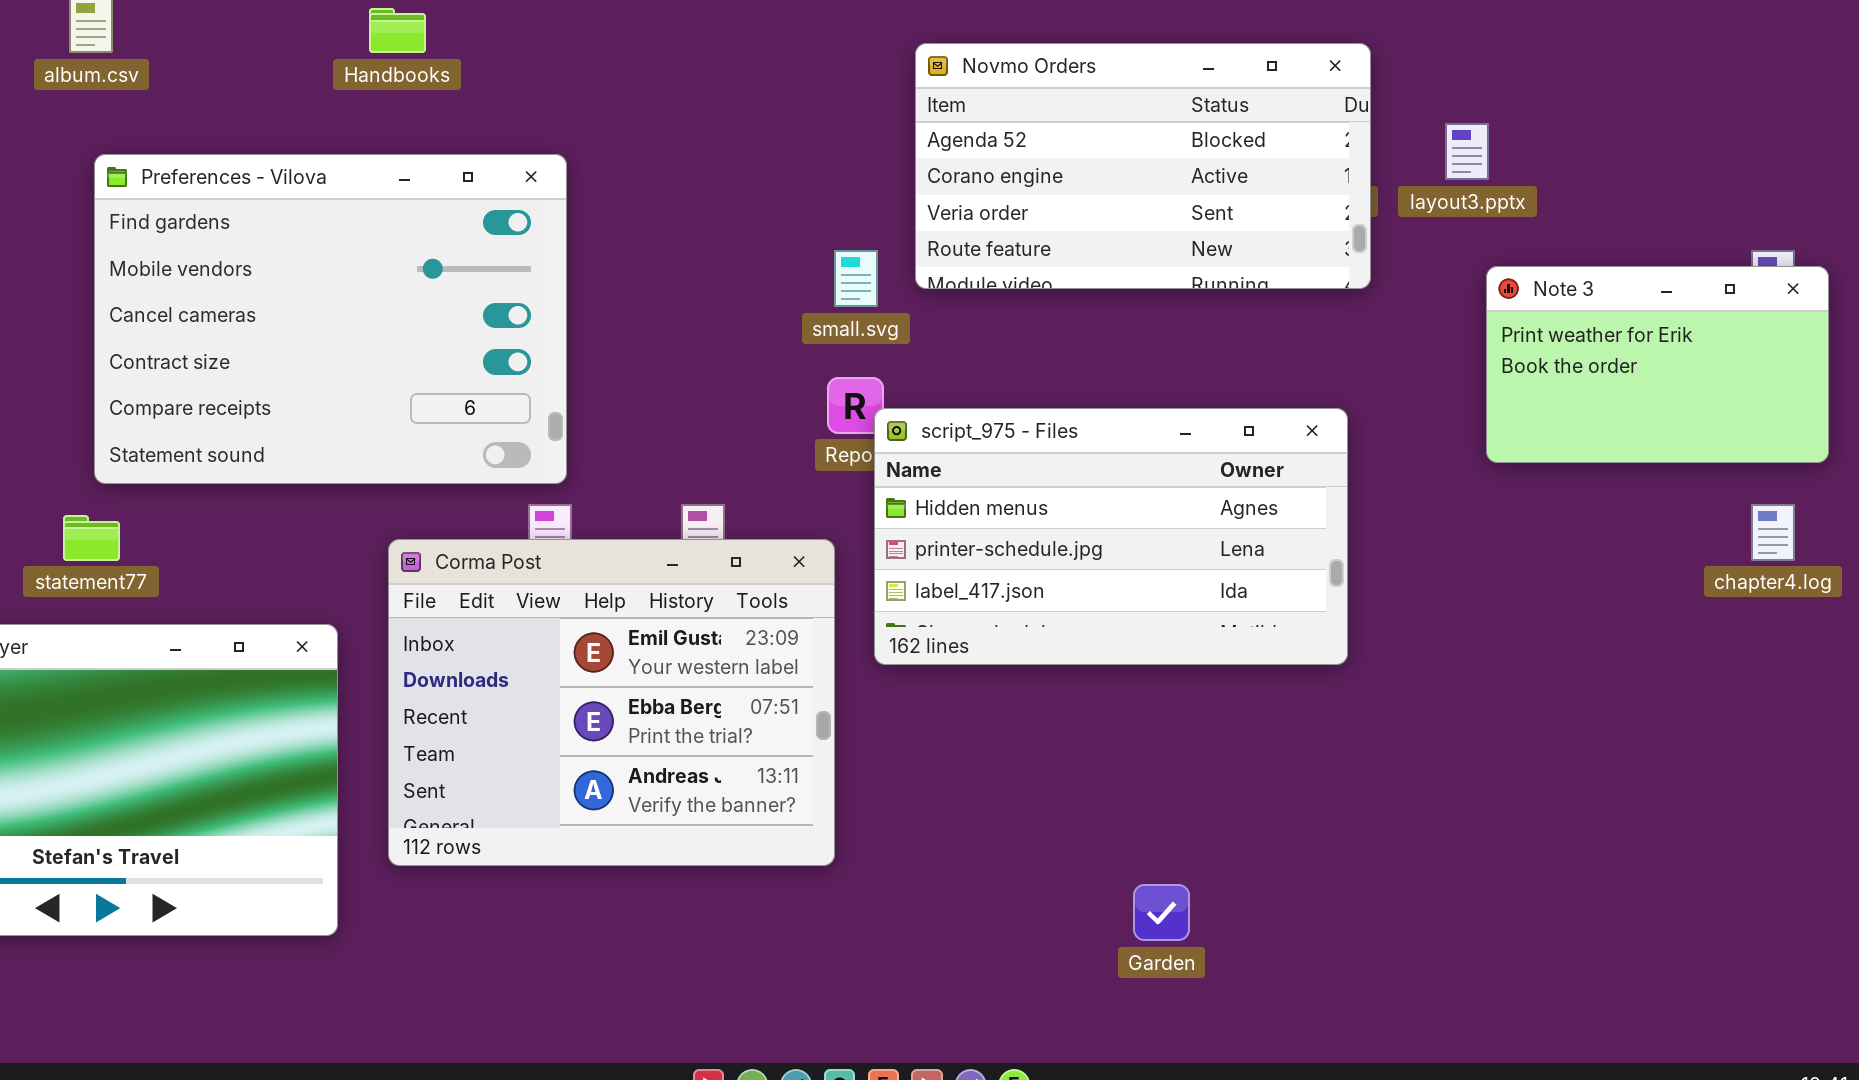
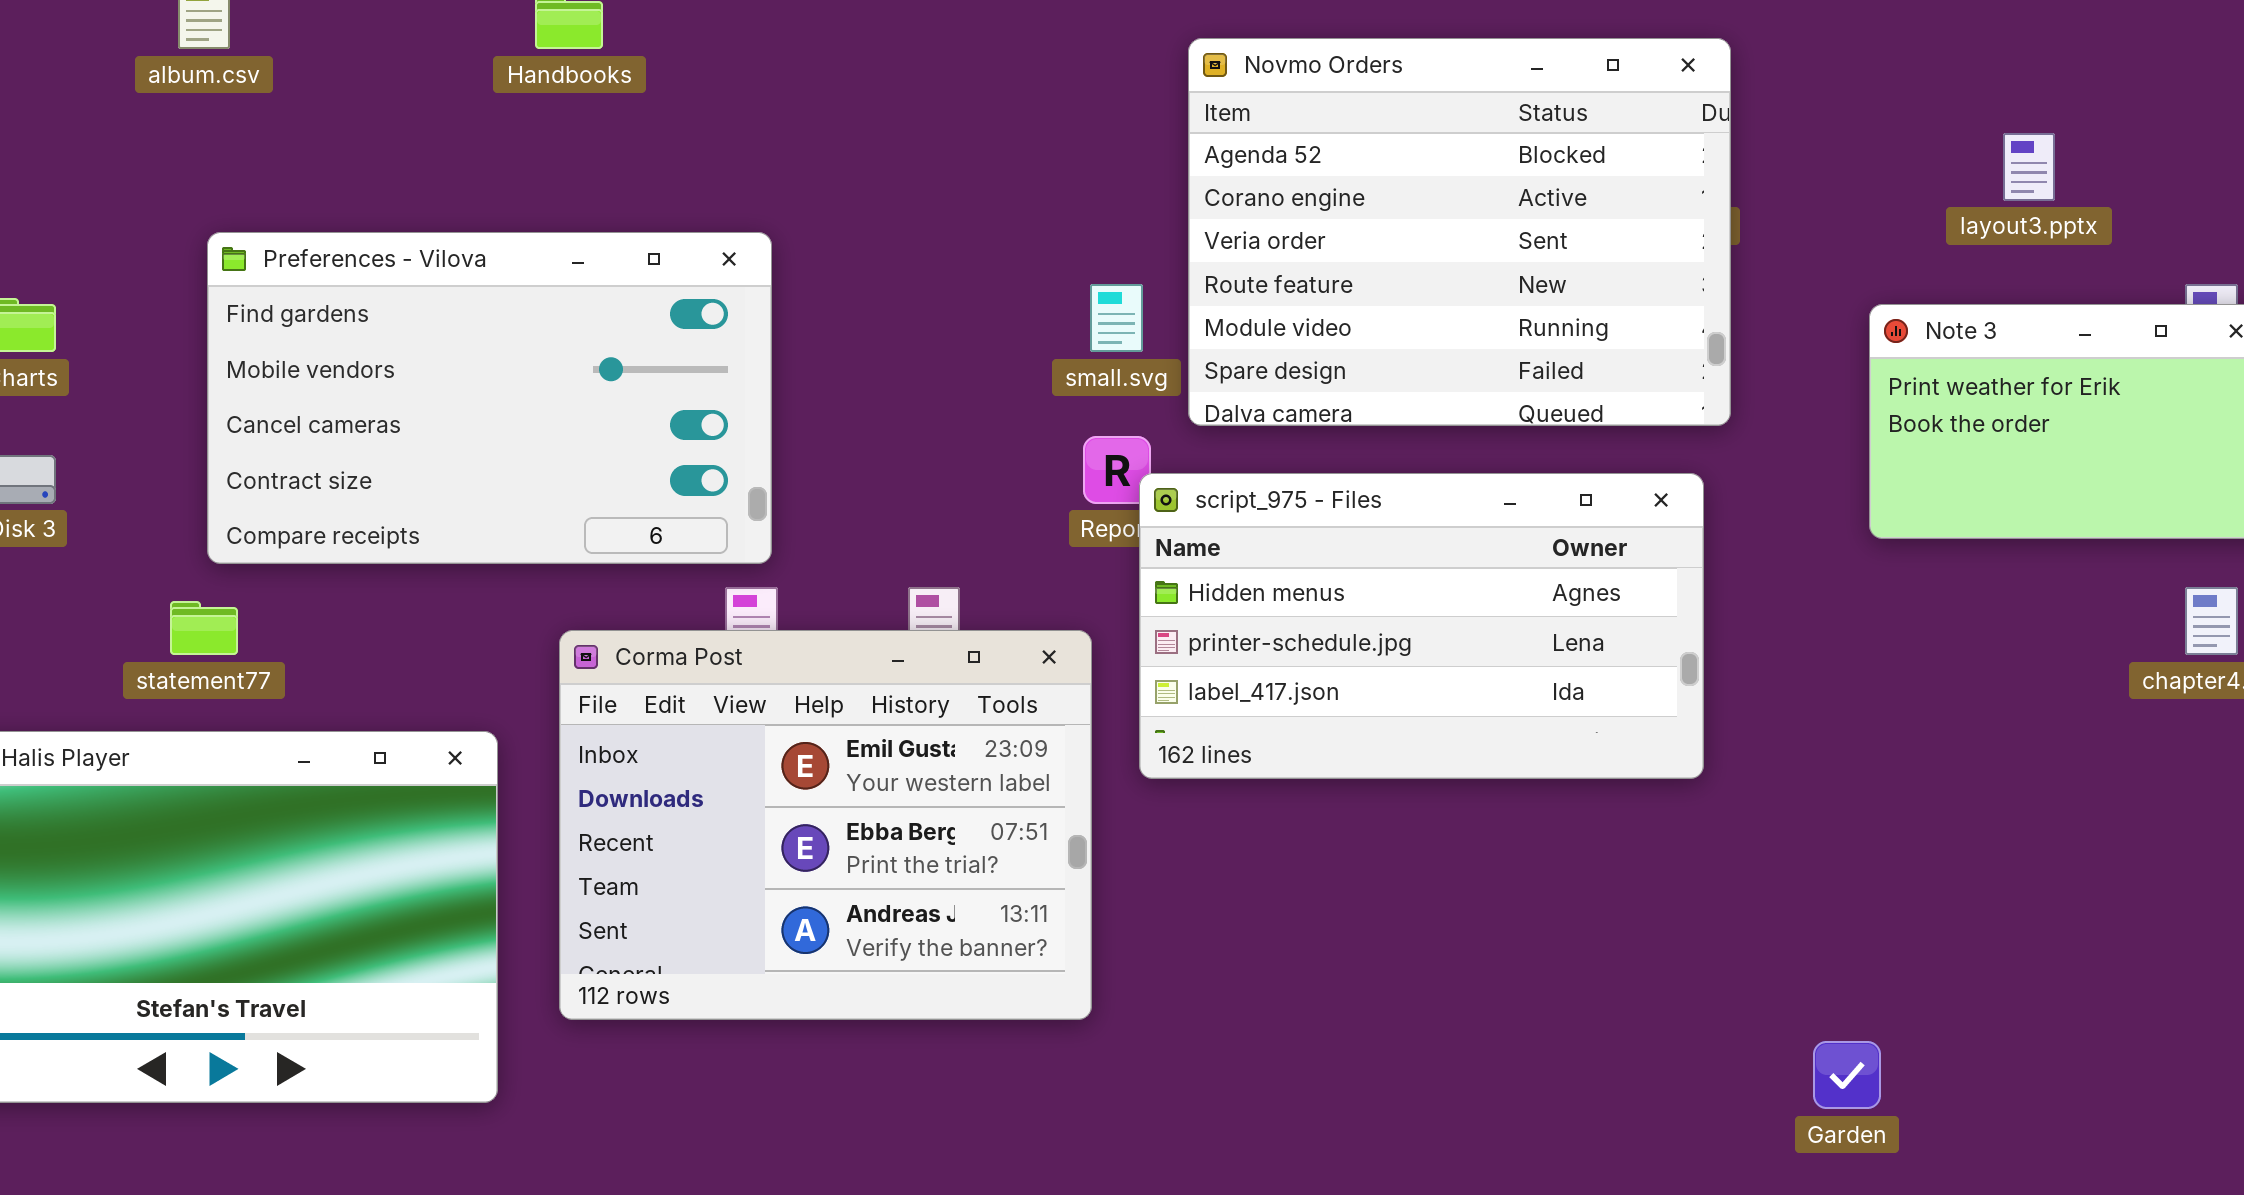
Novmo Orders: [915,43,1371,289] -> [1188,38,1731,426], resized
layout3.pptx: [1445,123,1489,180] -> [2003,133,2055,201], moved
Preferences - Vilova: [94,154,567,484] -> [207,232,772,564], resized
Garden: [1133,884,1190,941] -> [1813,1041,1881,1109], moved

